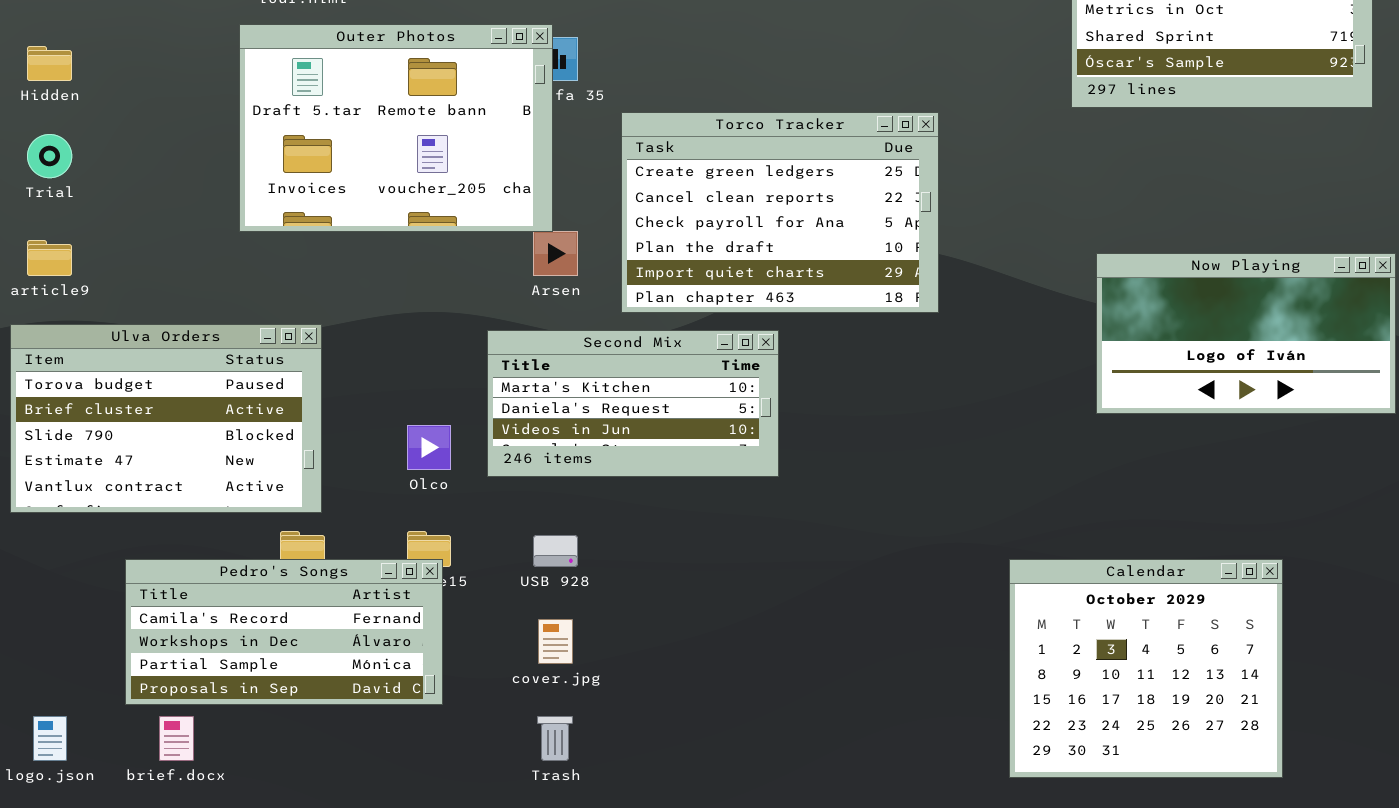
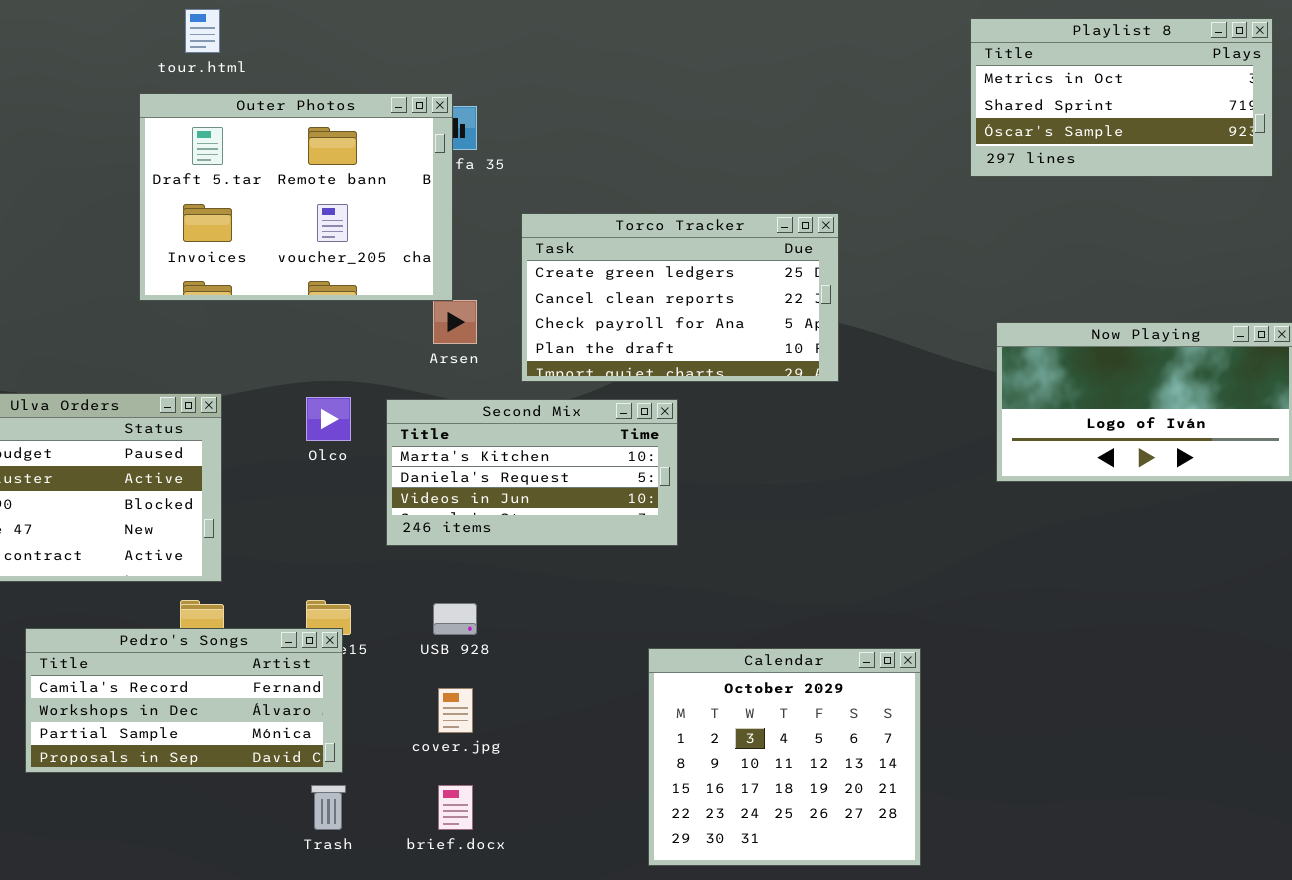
Torco Tracker: [621,112,939,313] -> [521,213,839,382], resized
Olco: [407,425,451,470] -> [306,397,351,441], moved
Calendar: [1009,559,1283,778] -> [648,648,921,866], moved
brief.docx: [159,716,194,761] -> [438,785,473,830], moved
Trash: [537,716,573,761] -> [311,785,346,830], moved

